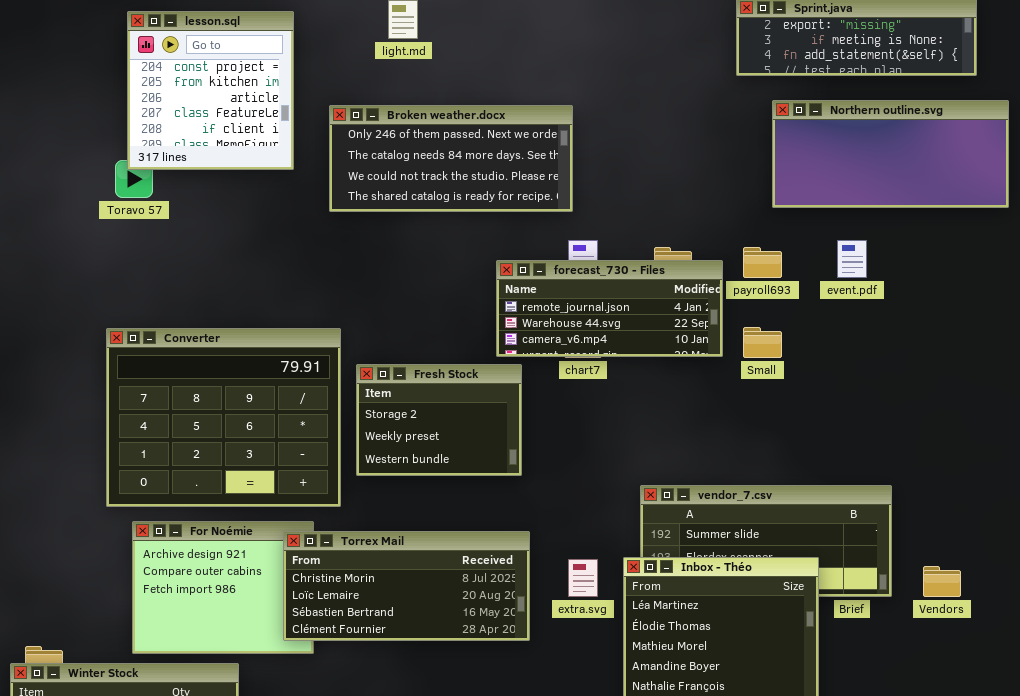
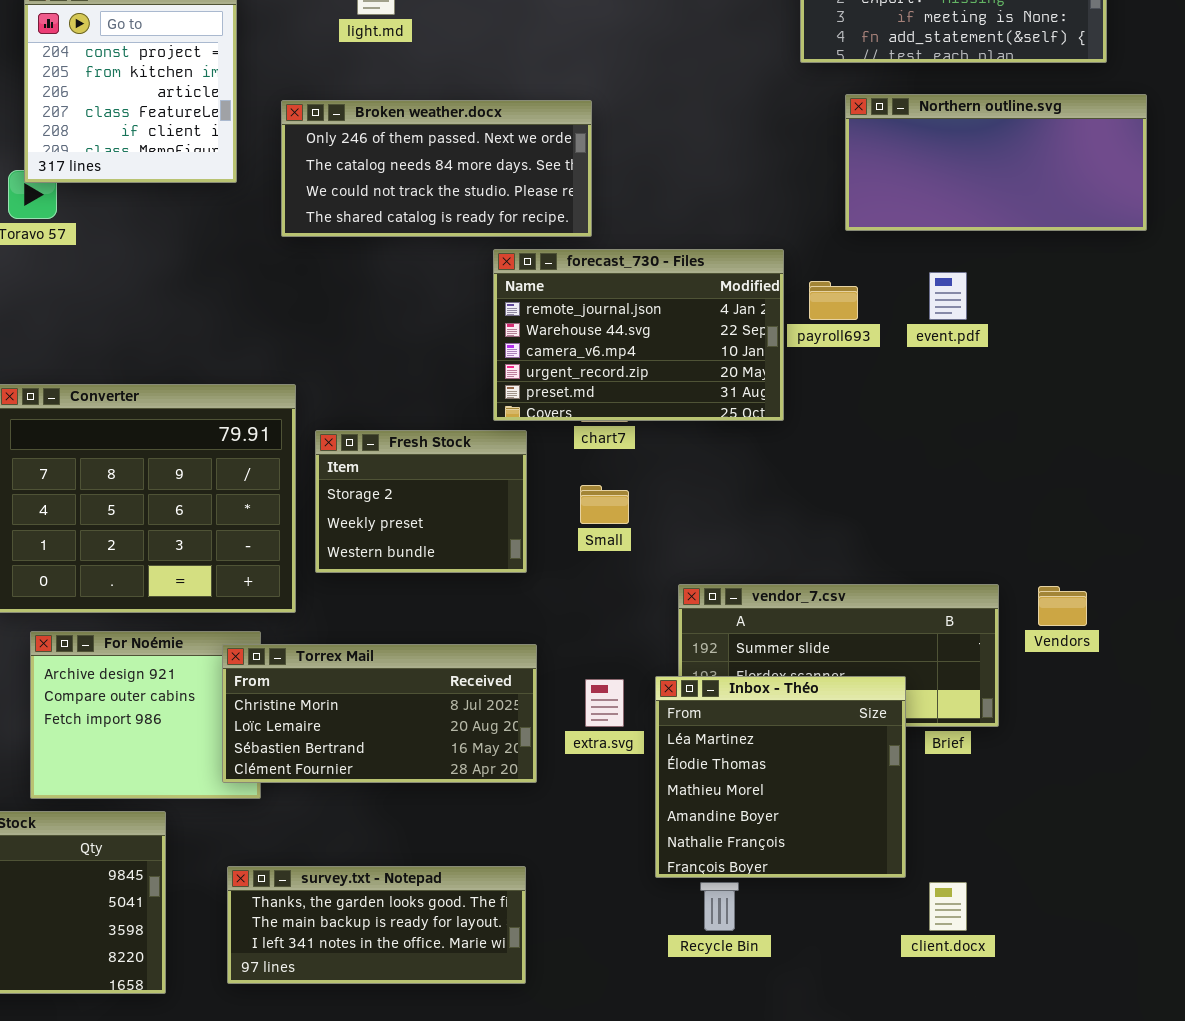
forecast_730 - Files: [496,260,723,357] -> [493,249,784,421], resized
Small: [743,327,782,358] -> [580,485,629,524], moved
Vendors: [923,566,961,597] -> [1038,586,1087,626], moved

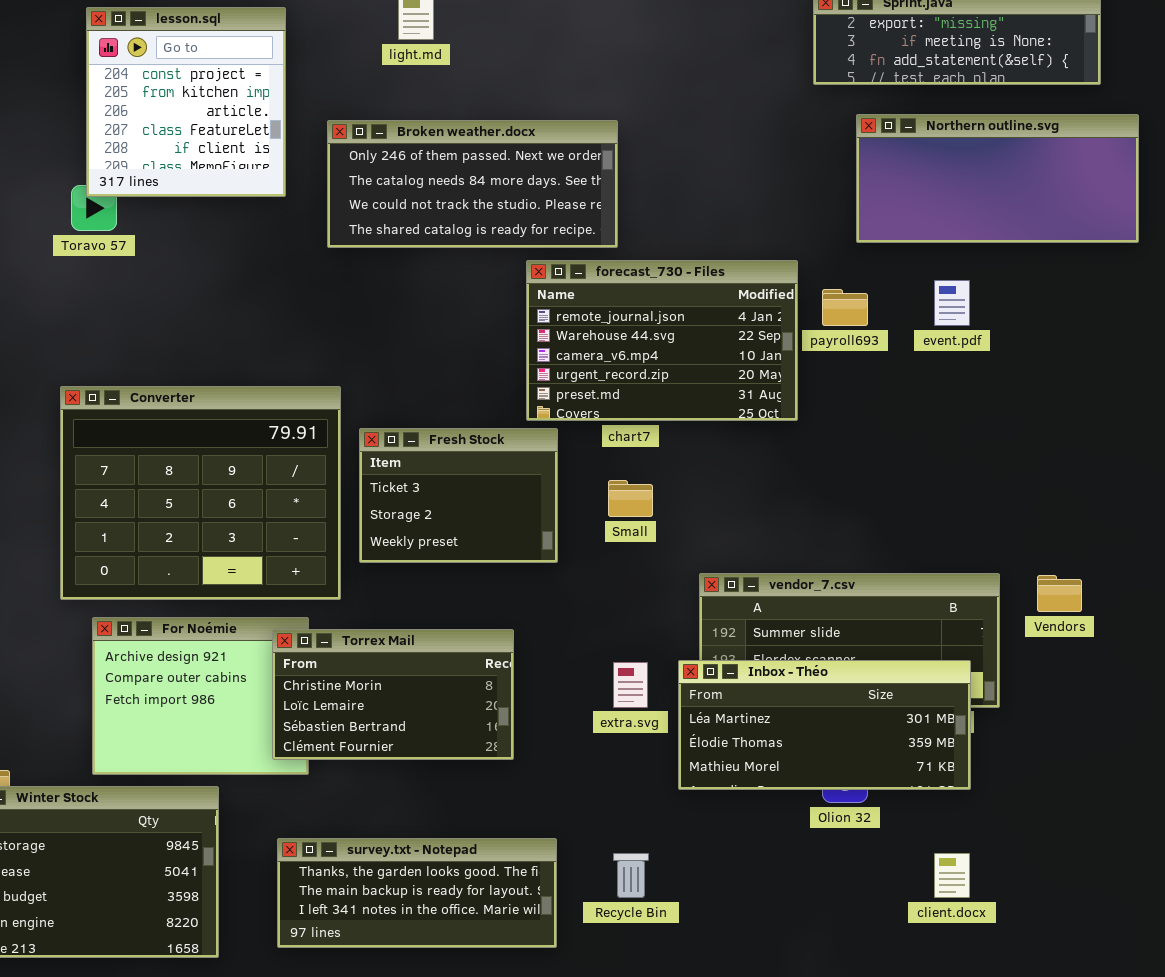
Fresh Stock: [315,430,527,573] -> [359,428,558,563], scrolled up 1 row
Torrex Mail: [222,644,537,783] -> [272,629,514,760], resized
Inbox - Théo: [655,676,906,878] -> [678,660,971,790], resized
Recycle Bin: [700,882,739,931] -> [613,853,649,898], moved

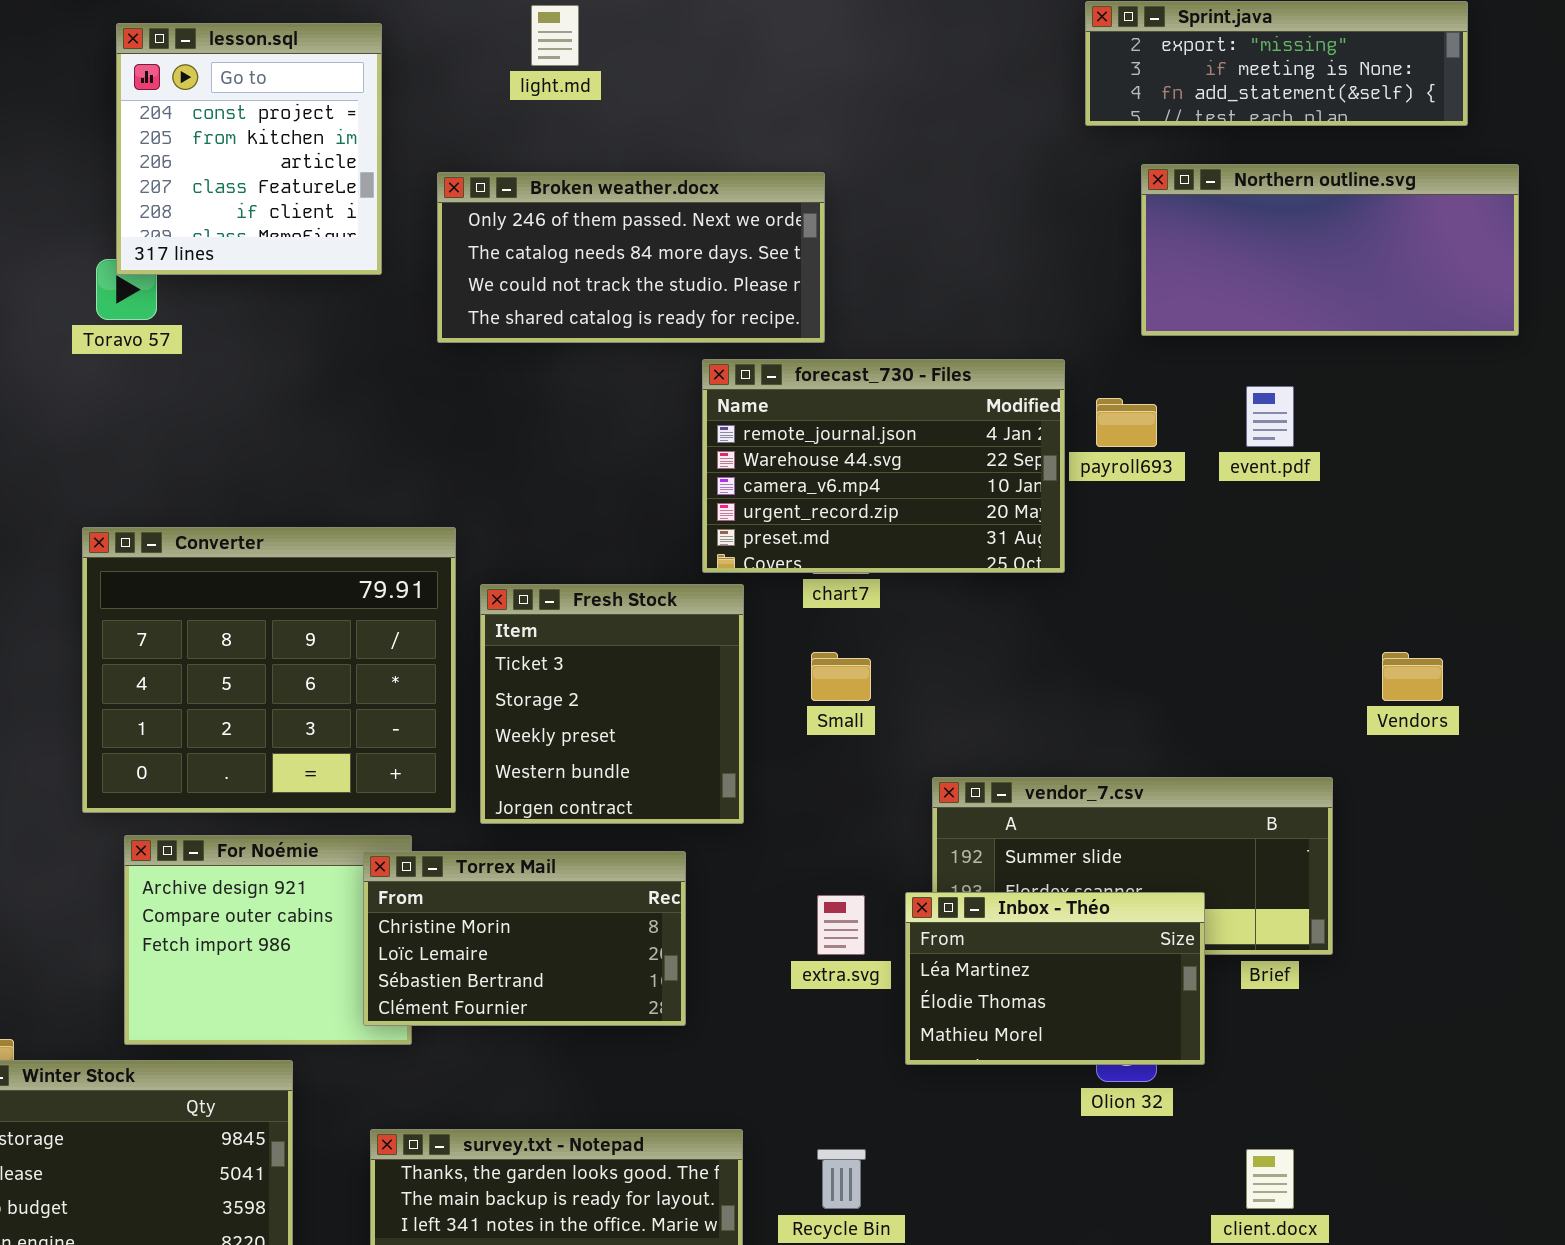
Fresh Stock: [359,428,558,563] -> [480,584,744,824], resized
Vendors: [1037,575,1082,612] -> [1382,652,1443,701], moved
Inbox - Théo: [678,660,971,790] -> [905,892,1205,1065], resized

